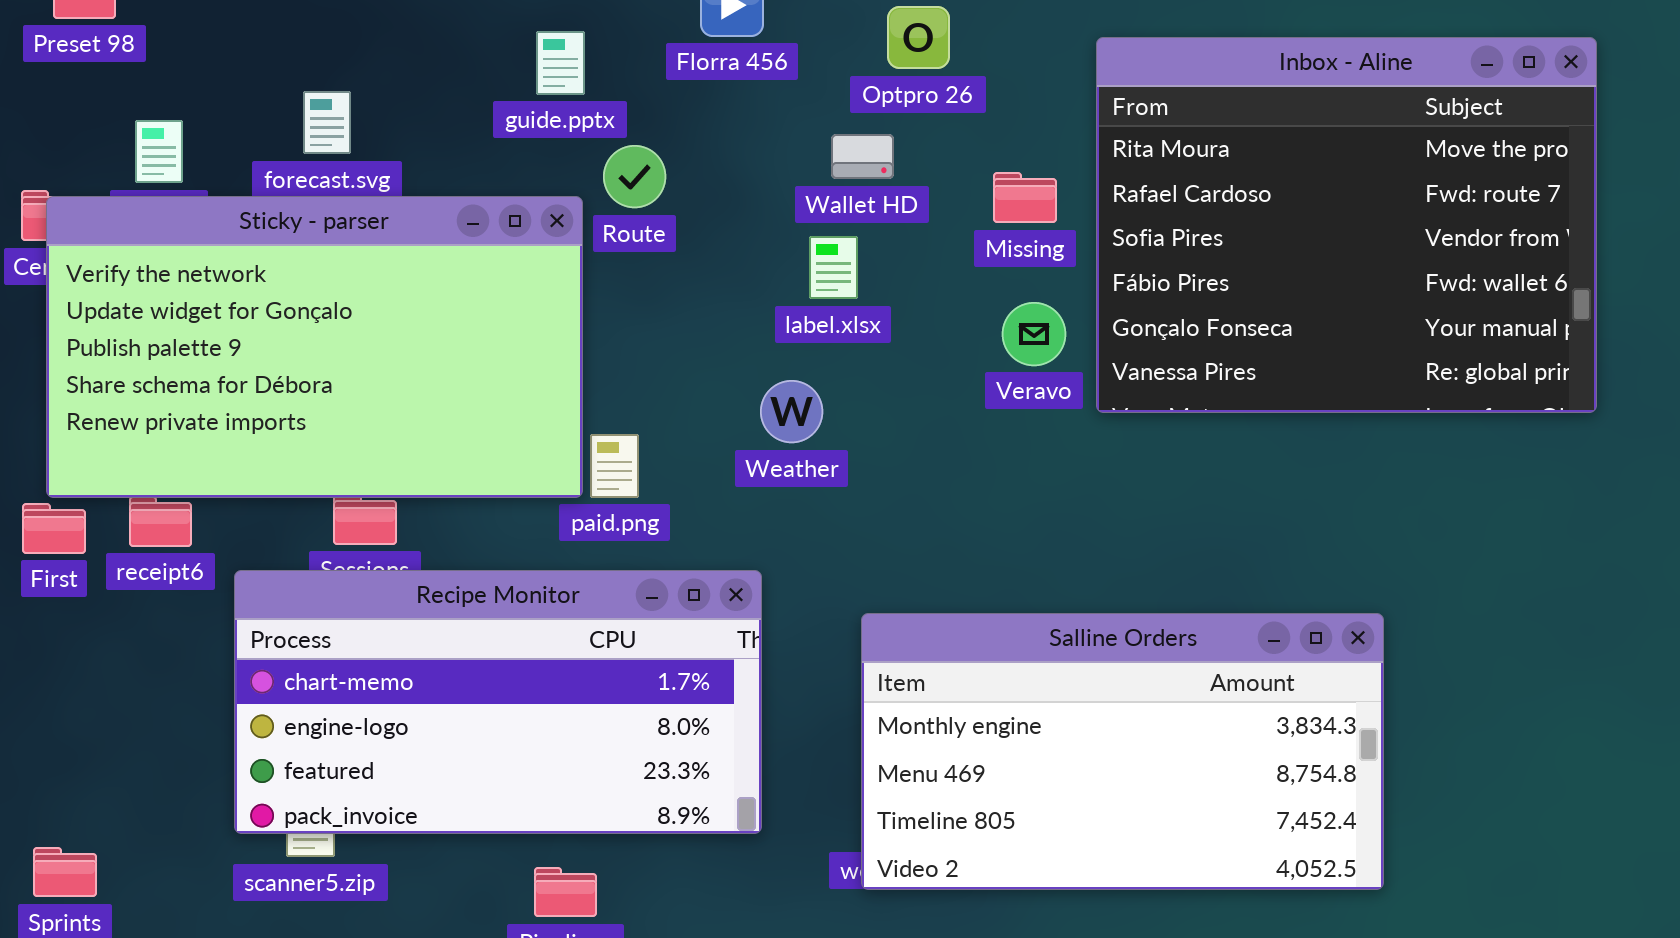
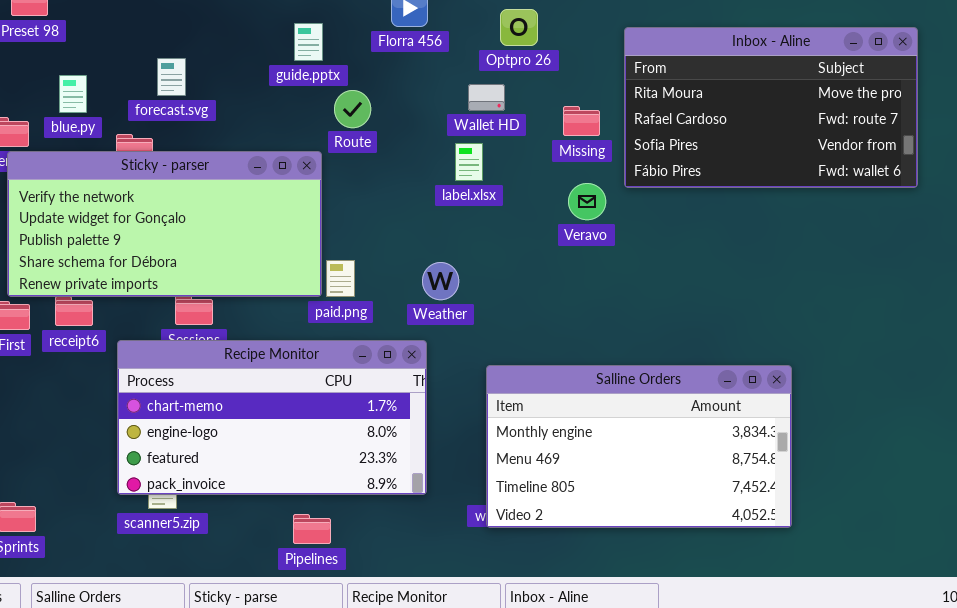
Inbox - Aline: [1096,37,1597,413] -> [624,27,918,188], resized
Sticky - parser: [46,196,583,498] -> [7,151,322,297], resized
Weather: [760,380,823,443] -> [422,262,459,300], moved

